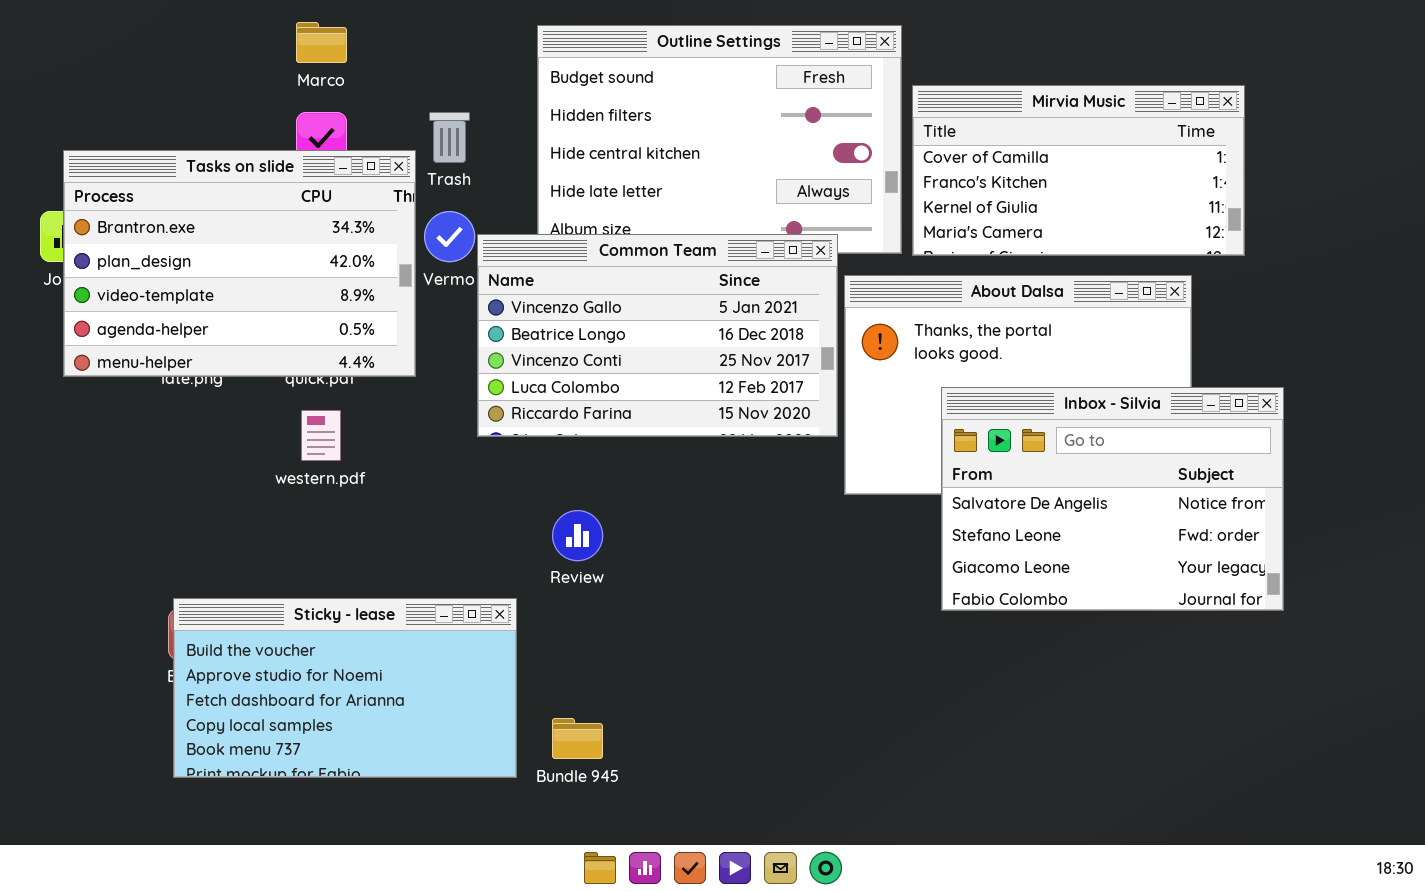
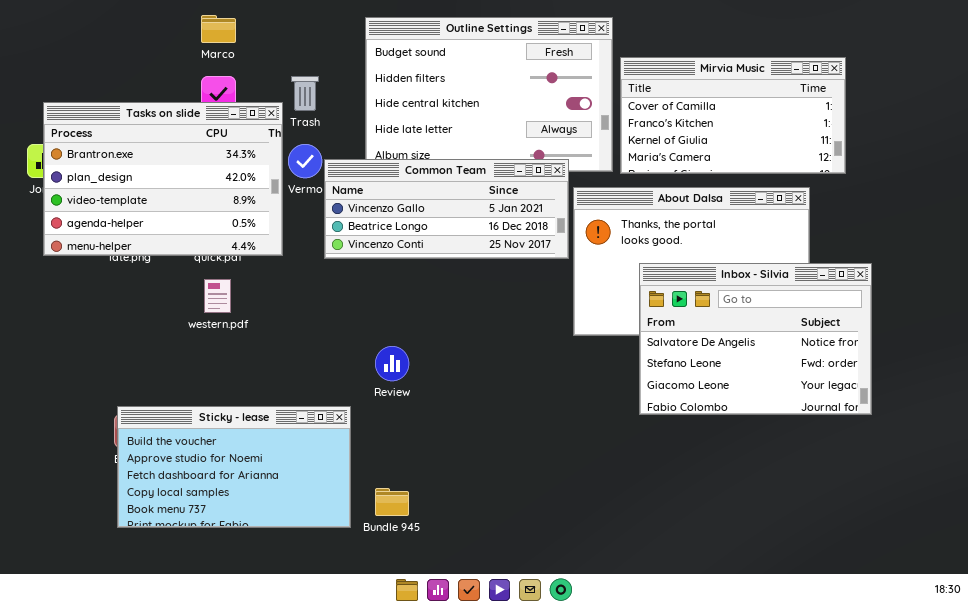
Common Team: [477,234,838,437] -> [324,159,569,259], resized

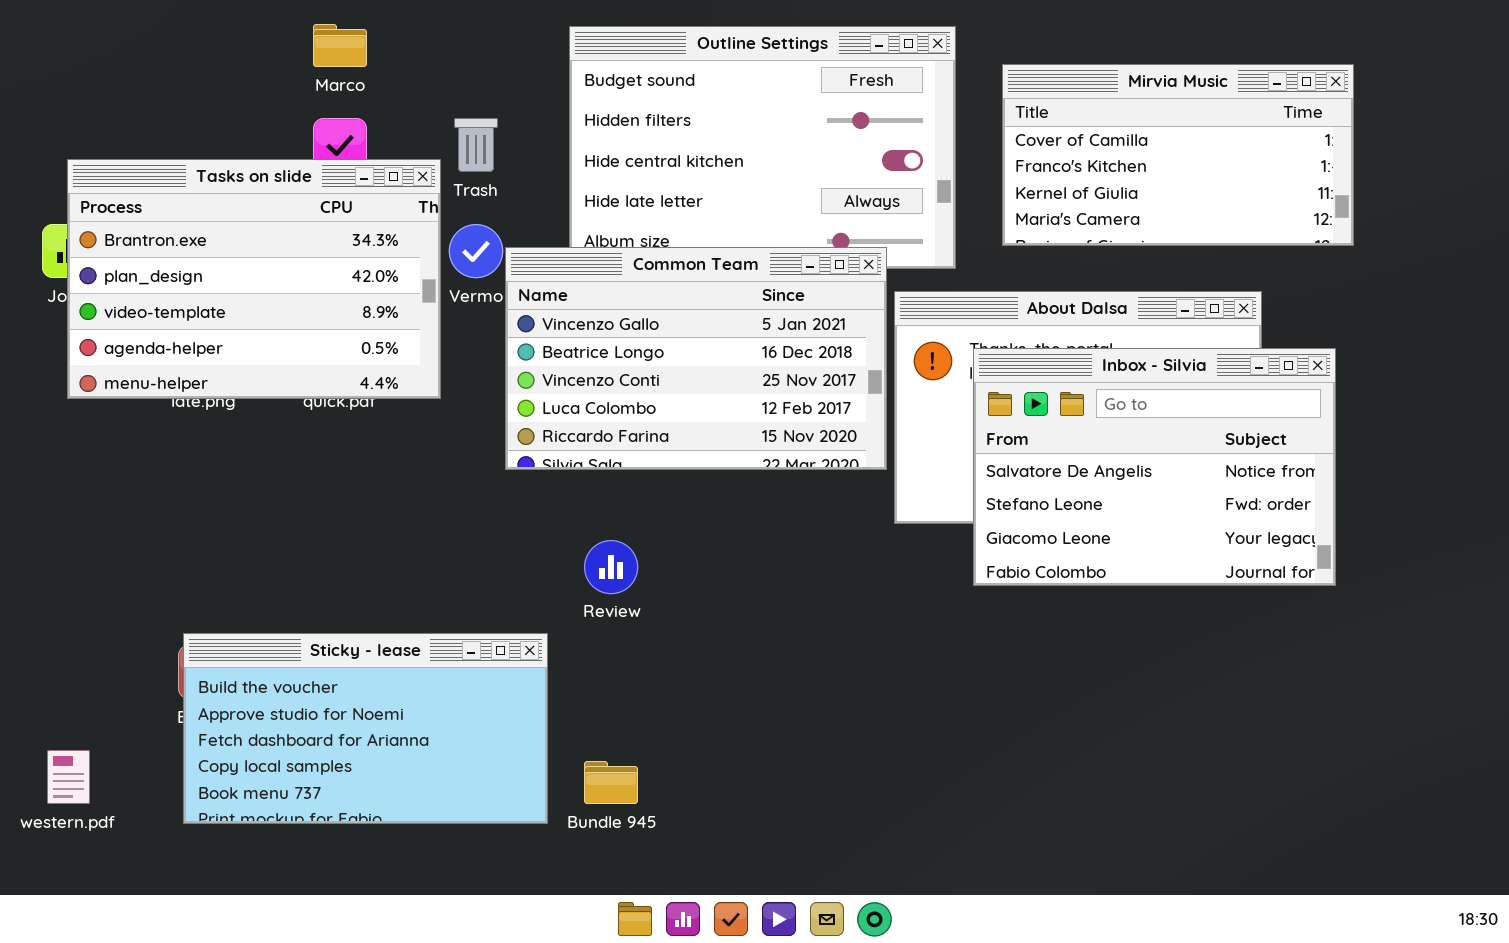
Mirvia Music: [620,57,846,174] -> [1002,64,1354,246], moved
Common Team: [324,159,569,259] -> [505,247,887,470], resized
Inbox - Silvia: [639,263,872,415] -> [973,348,1336,586], moved
western.pdf: [204,279,231,313] -> [47,750,90,804], moved

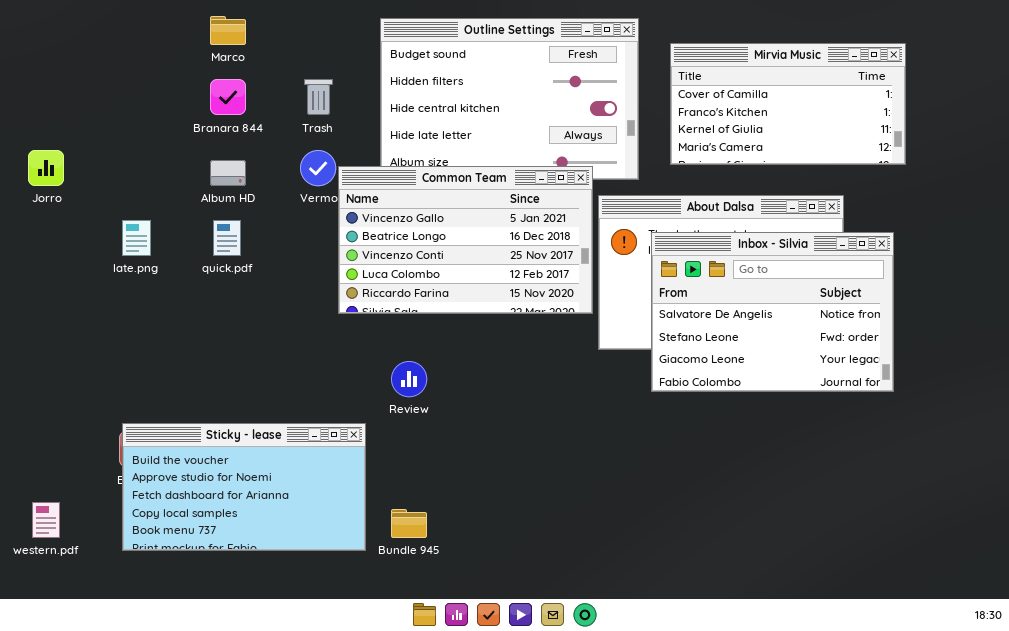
Tasks on slide: [67,159,441,399] -> none, closed

